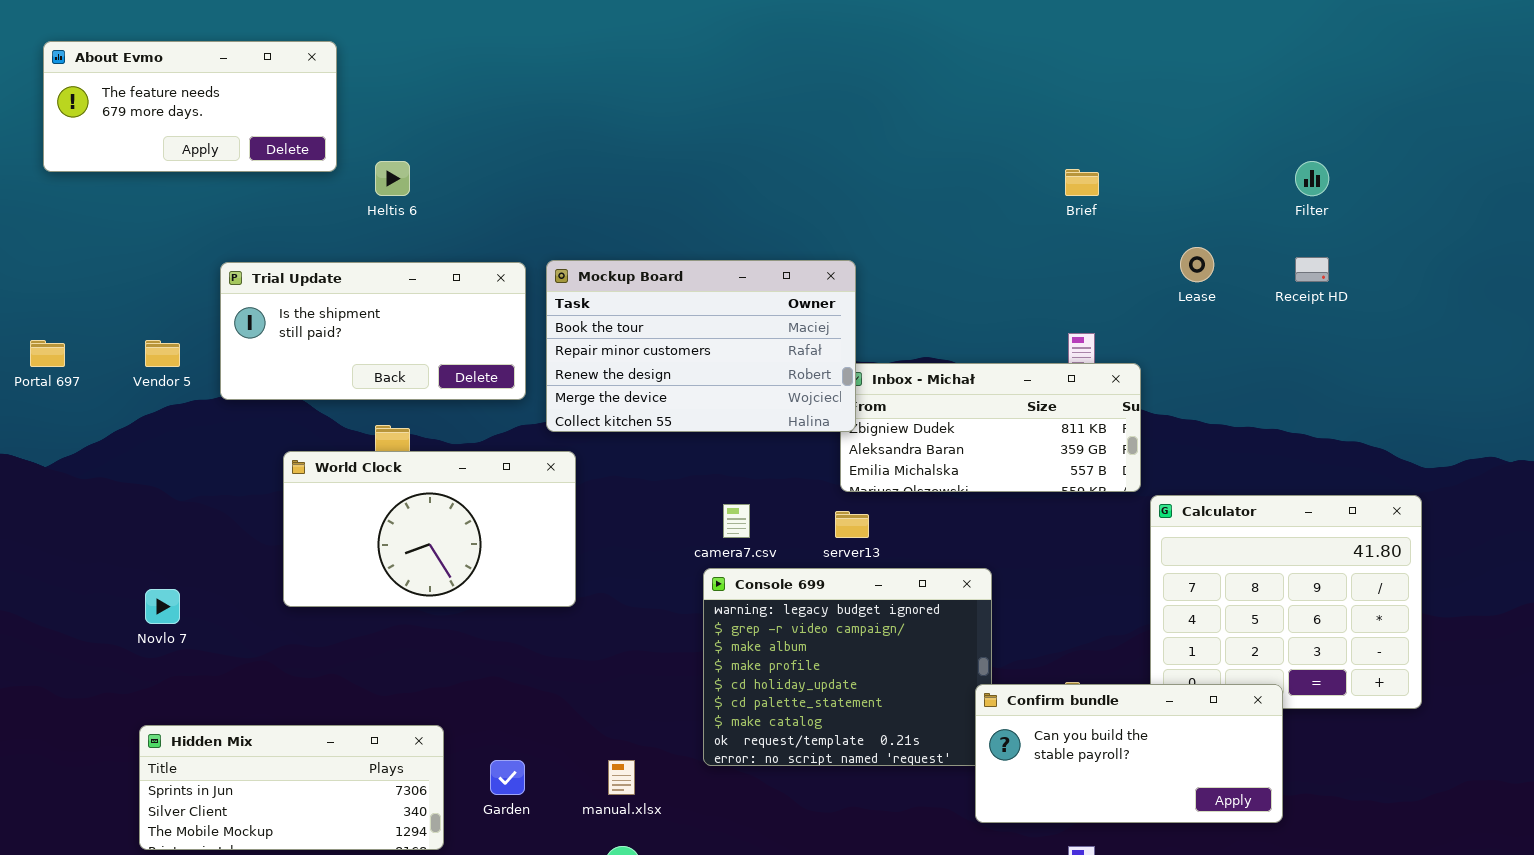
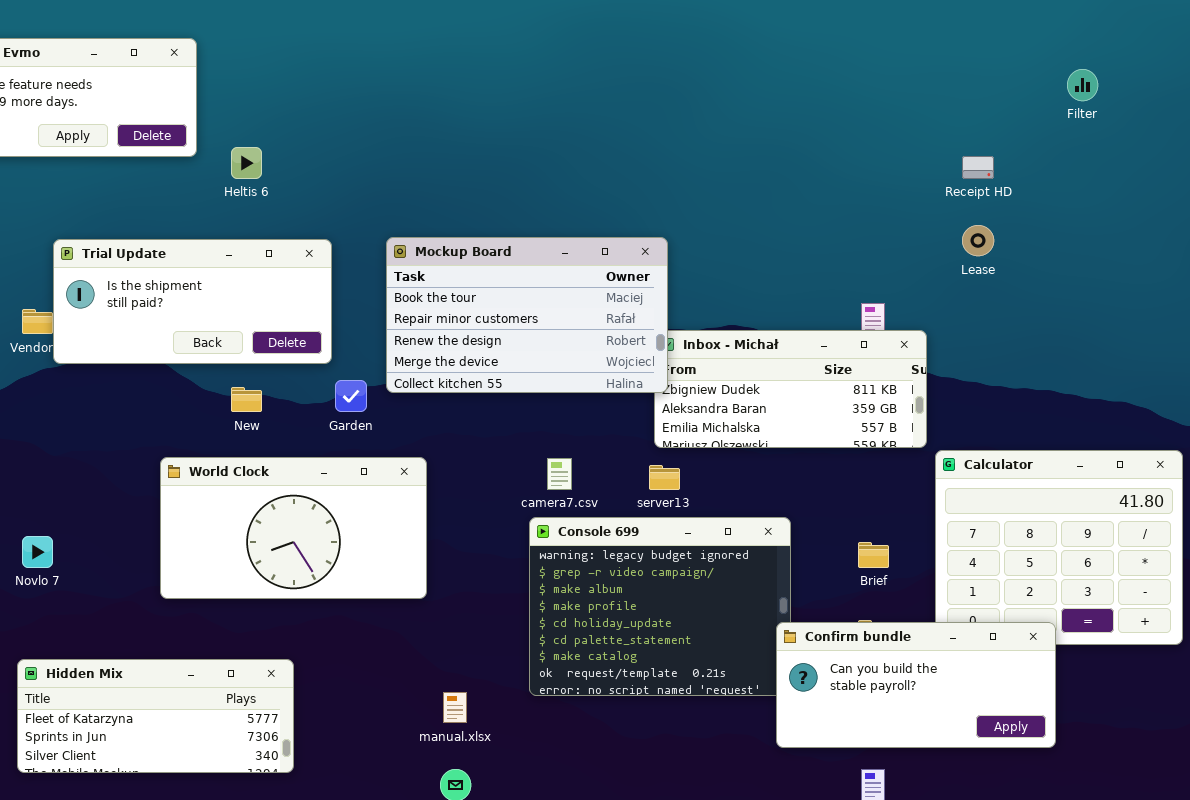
Filter: [1295,161,1329,196] -> [1067,69,1098,101], moved
Brief: [1065,169,1099,196] -> [858,542,889,568], moved
Receipt HD: [1295,257,1329,282] -> [962,156,994,179], moved
Trial Update: [220,262,526,400] -> [53,239,332,364], moved
World Clock: [283,451,576,607] -> [160,457,427,599], moved
Hidden Mix: [139,725,444,850] -> [17,659,294,773], scrolled up 1 row
Garden: [490,760,525,795] -> [335,380,367,412], moved

